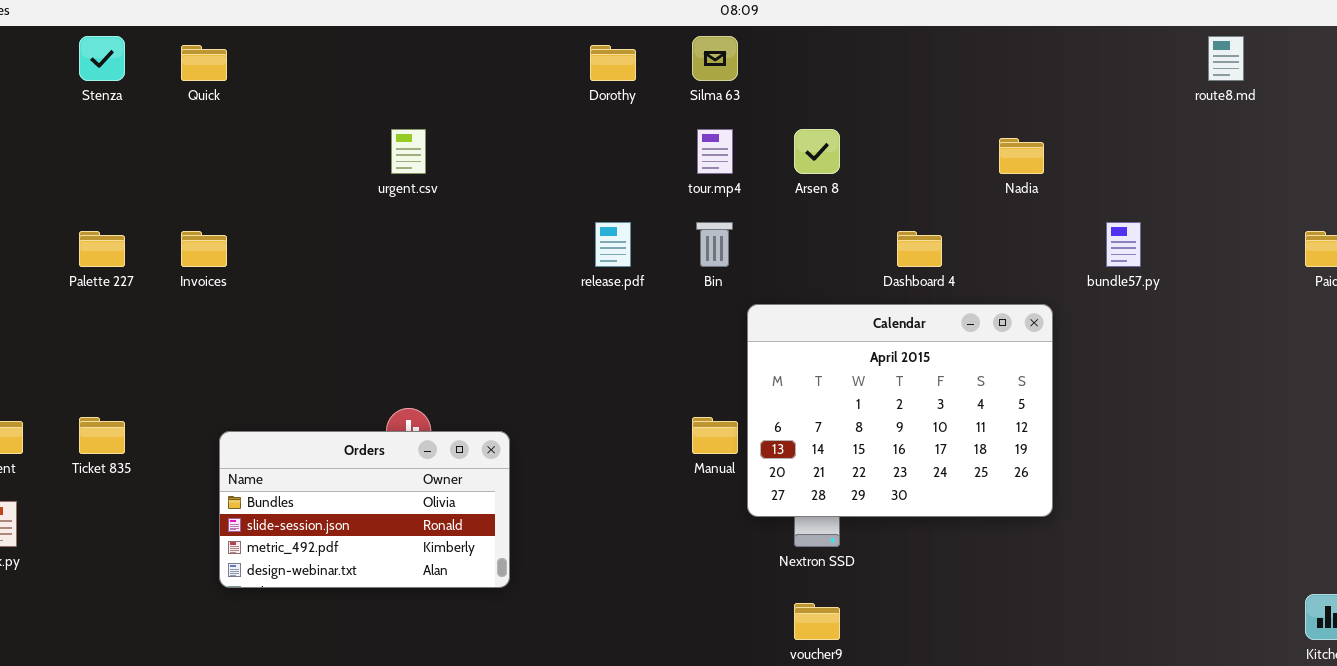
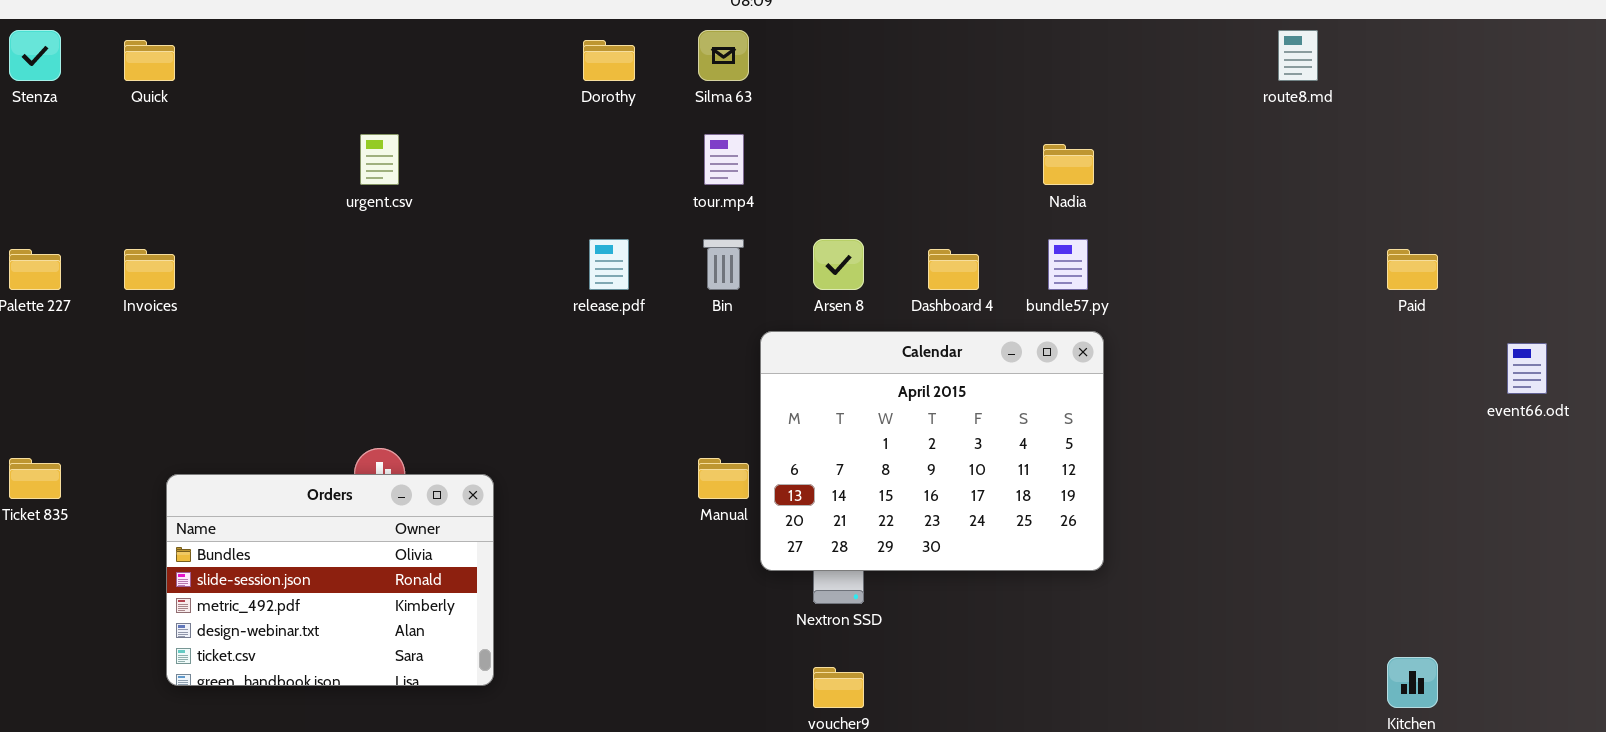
Arsen 8: [794,129,840,174] -> [813,239,864,290], moved
bundle57.py: [1106,222,1141,267] -> [1048,239,1088,290], moved
Orders: [219,431,510,588] -> [166,474,494,686], resized

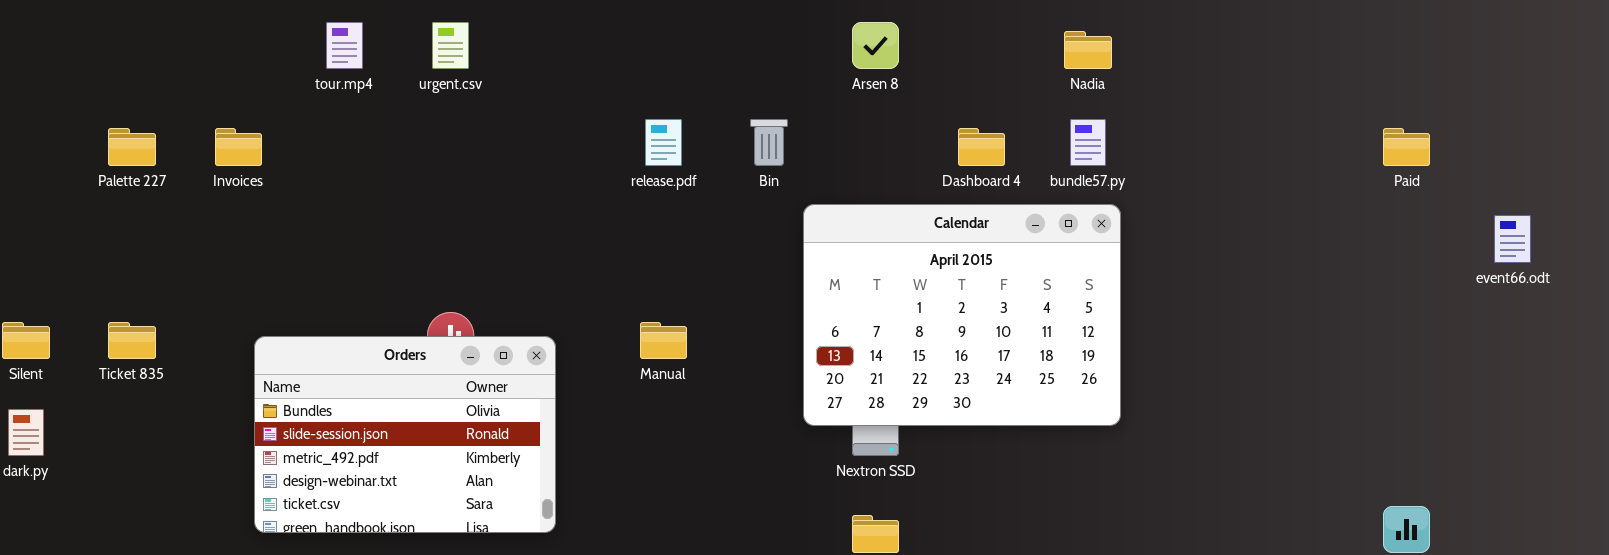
tour.mp4: [704,134,744,185] -> [326,22,363,69], moved
Arsen 8: [813,239,864,290] -> [852,22,899,69], moved
Manual: [698,458,749,499] -> [640,322,687,359], moved

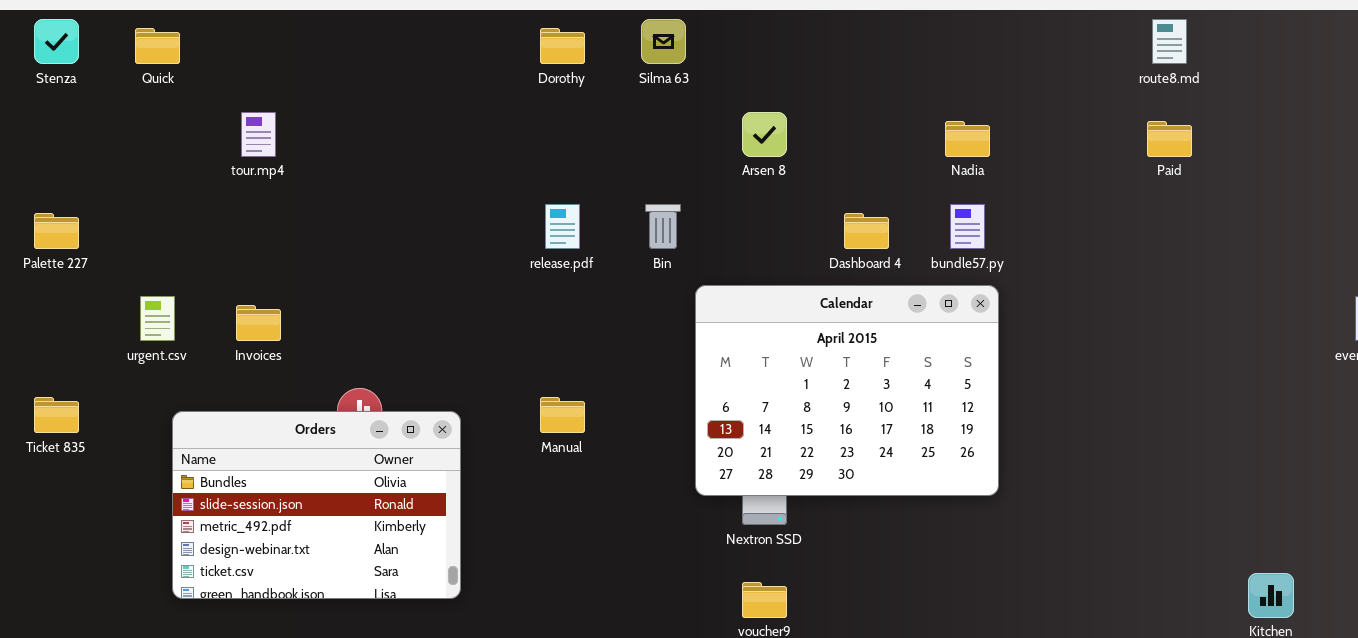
urgent.csv: [432,22,469,69] -> [140,296,175,341], moved
Invoices: [215,128,262,166] -> [236,305,281,341], moved
Paid: [1383,128,1430,166] -> [1147,121,1192,157], moved

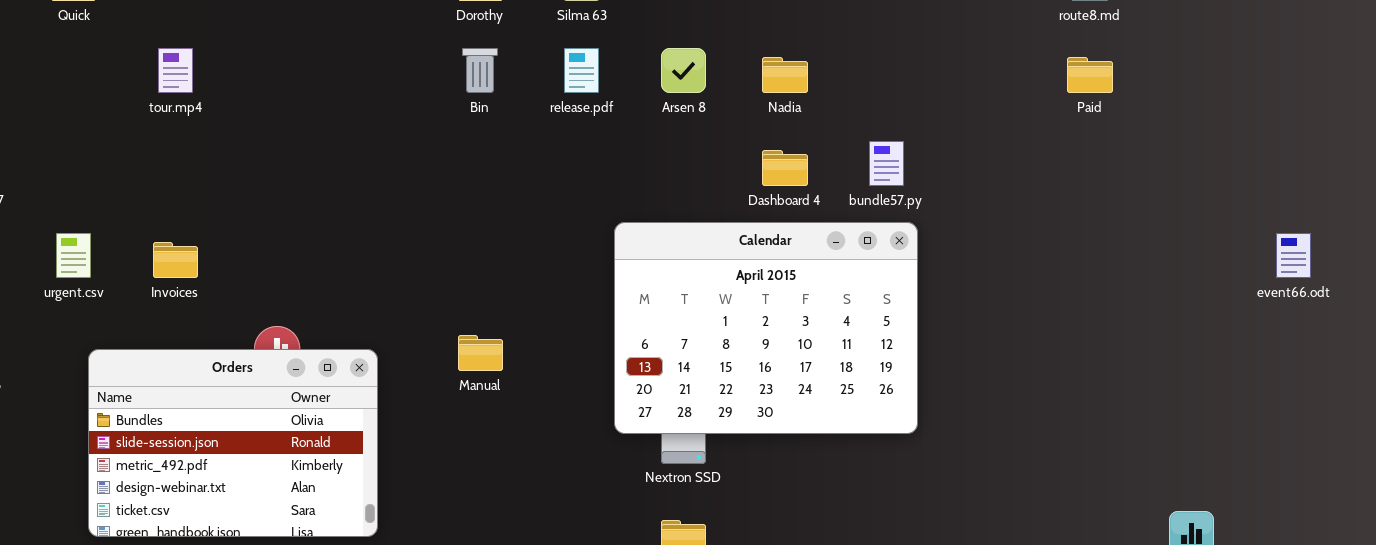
Nadia: [945,121,990,157] -> [762,57,808,93], moved
release.pdf: [545,204,580,249] -> [564,48,599,93], moved
Bin: [645,204,681,249] -> [462,48,498,93], moved

